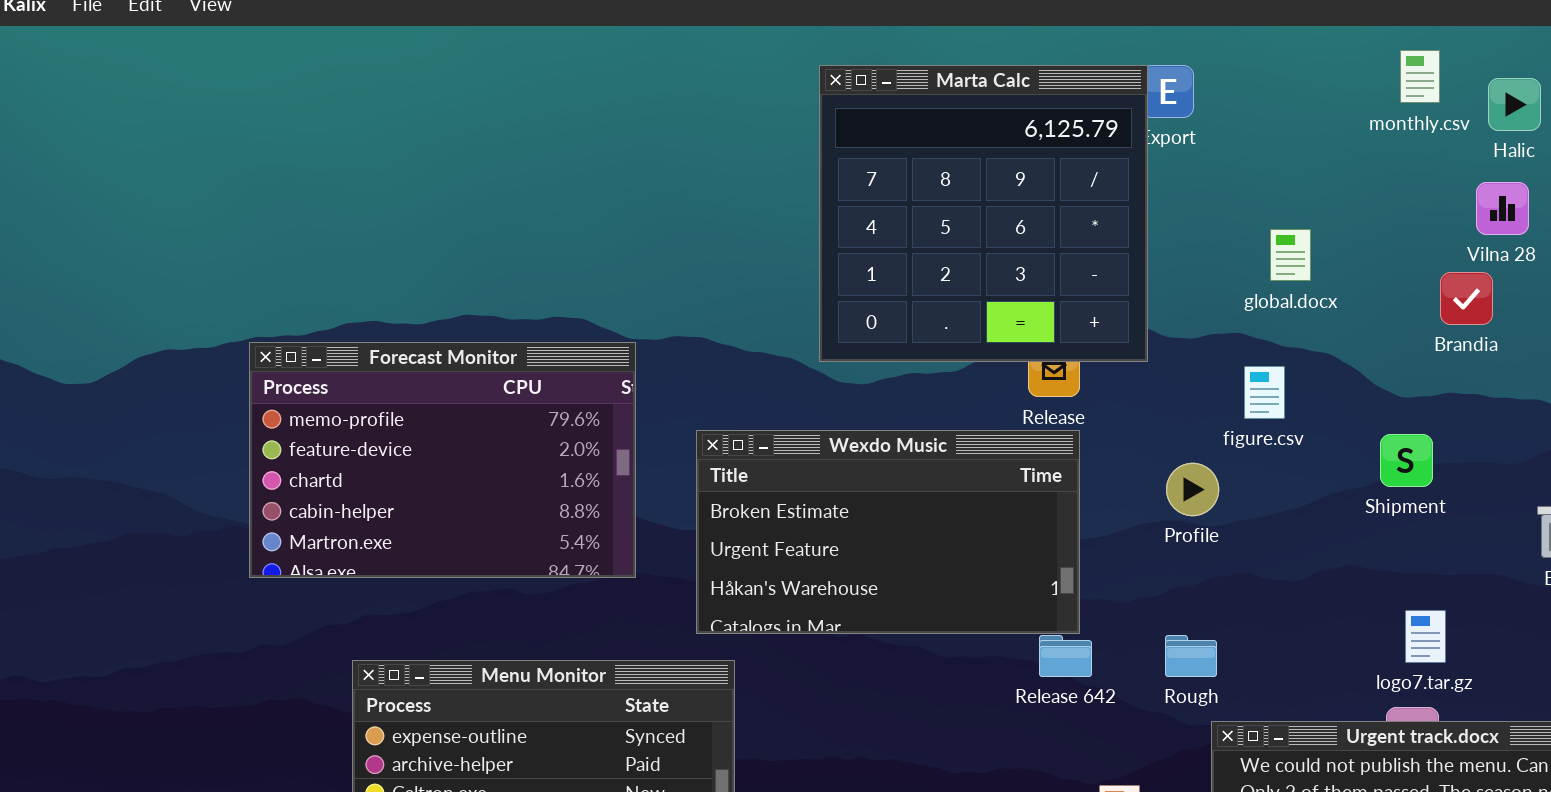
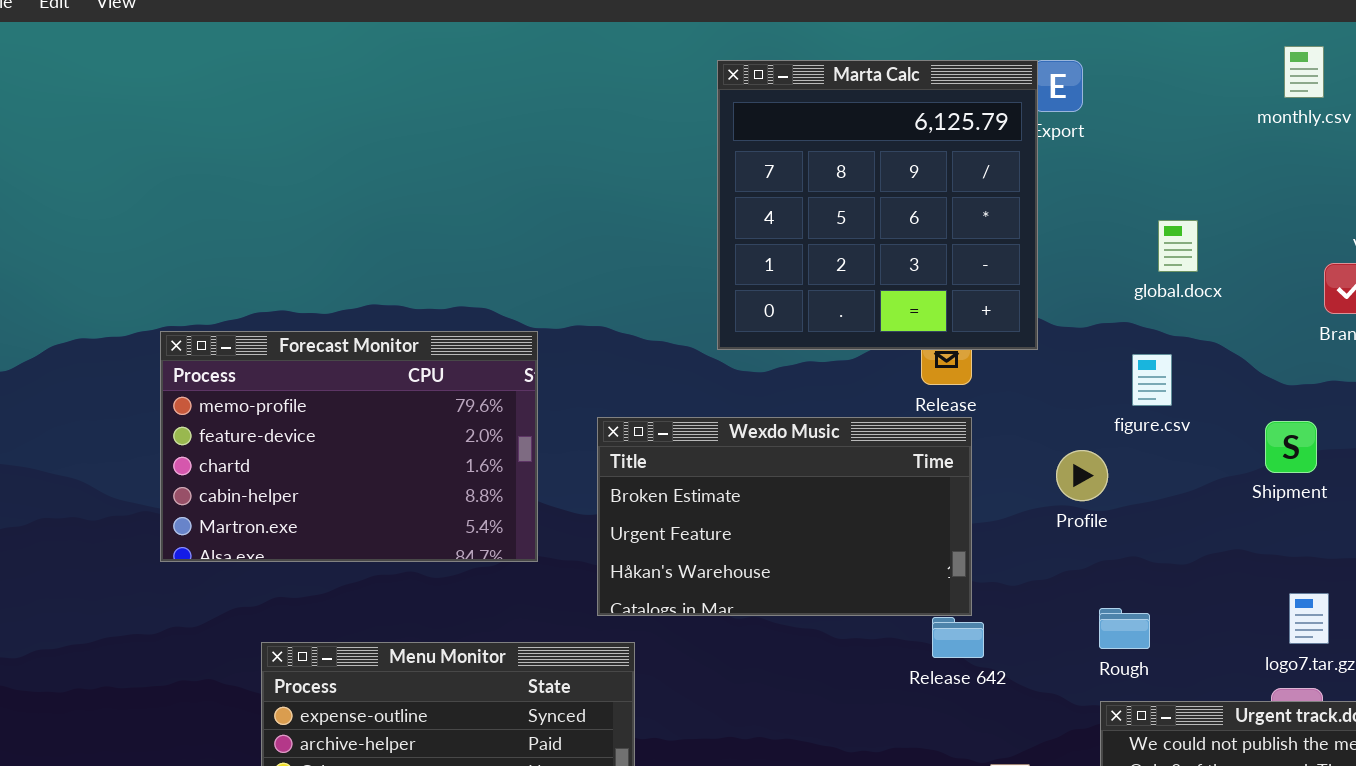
Rough: [1165,635,1217,677] -> [1099,608,1150,649], moved

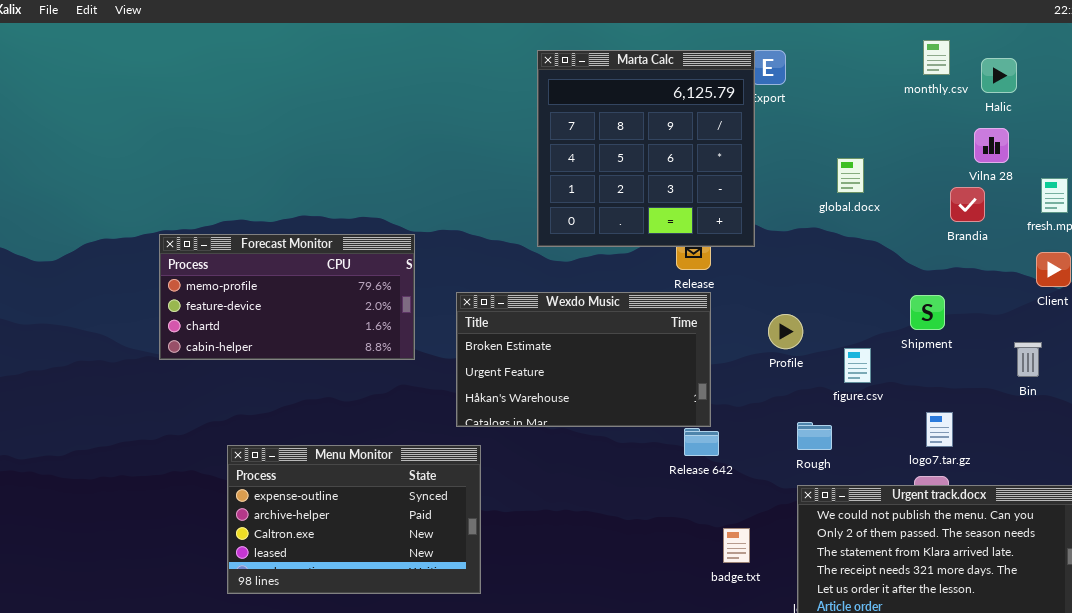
Forecast Monitor: [160,331,538,562] -> [159,234,415,360], resized
figure.csv: [1132,354,1172,406] -> [844,348,871,383], moved

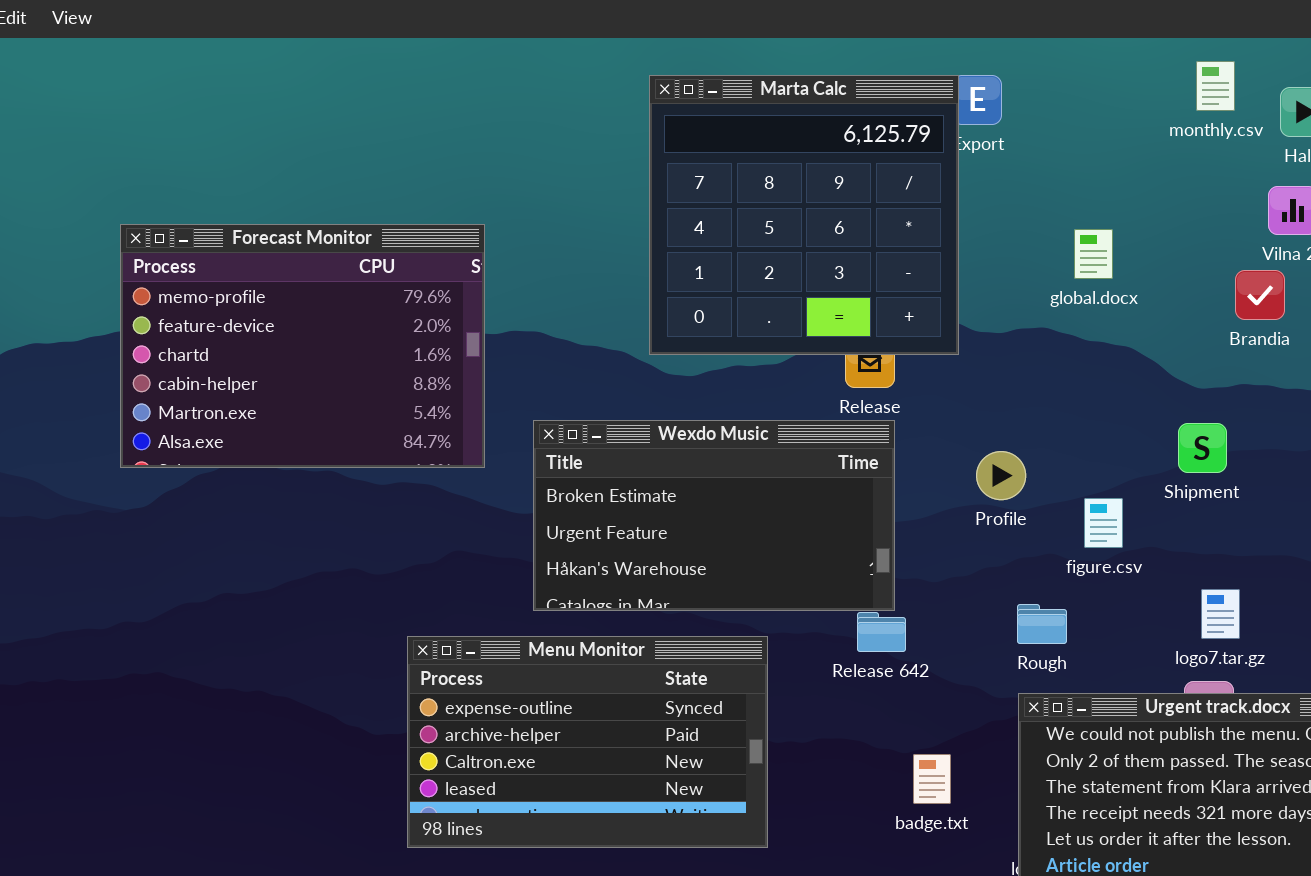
Forecast Monitor: [159,234,415,360] -> [120,224,485,468], moved, resized
Menu Monitor: [227,445,481,594] -> [407,636,768,848], moved

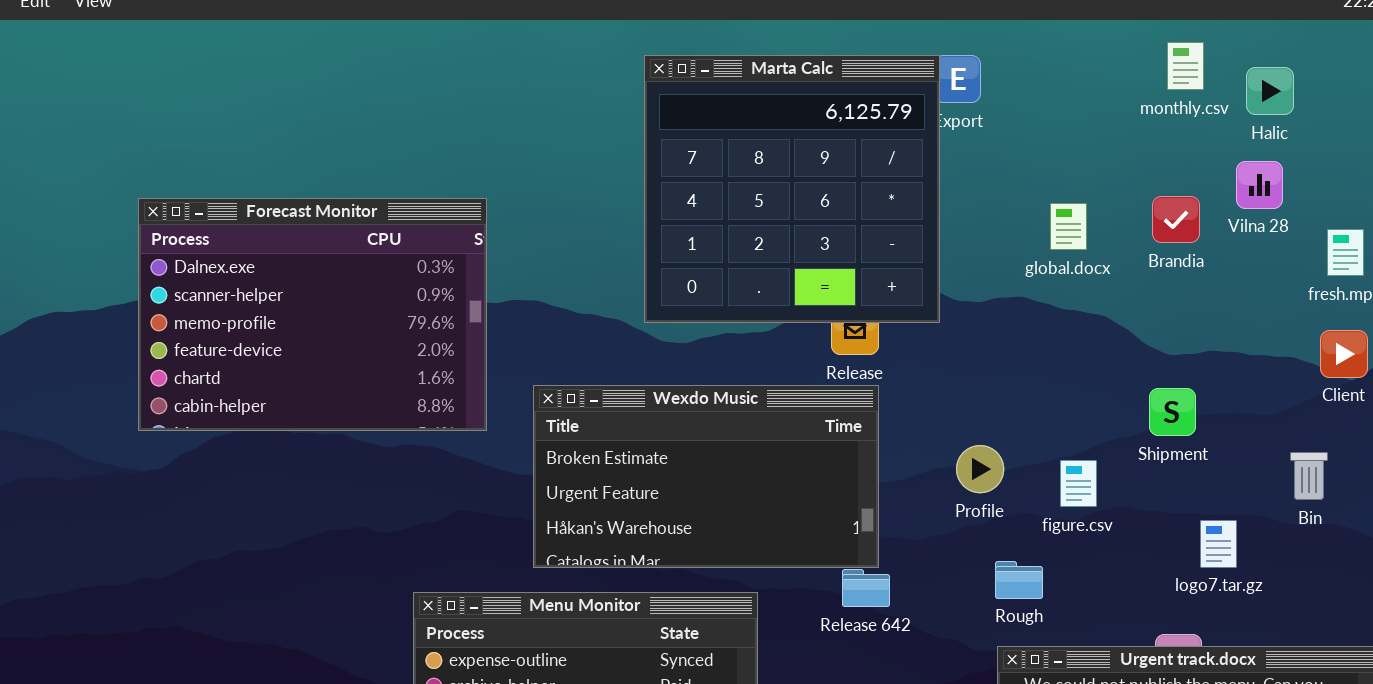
Forecast Monitor: [120,224,485,468] -> [138,198,487,431], scrolled up 2 rows
Brandia: [1235,270,1285,320] -> [1152,196,1200,243], moved
Profile: [976,451,1026,500] -> [956,445,1004,493], moved
logo7.tar.gz: [1201,589,1240,639] -> [1200,520,1237,568], moved

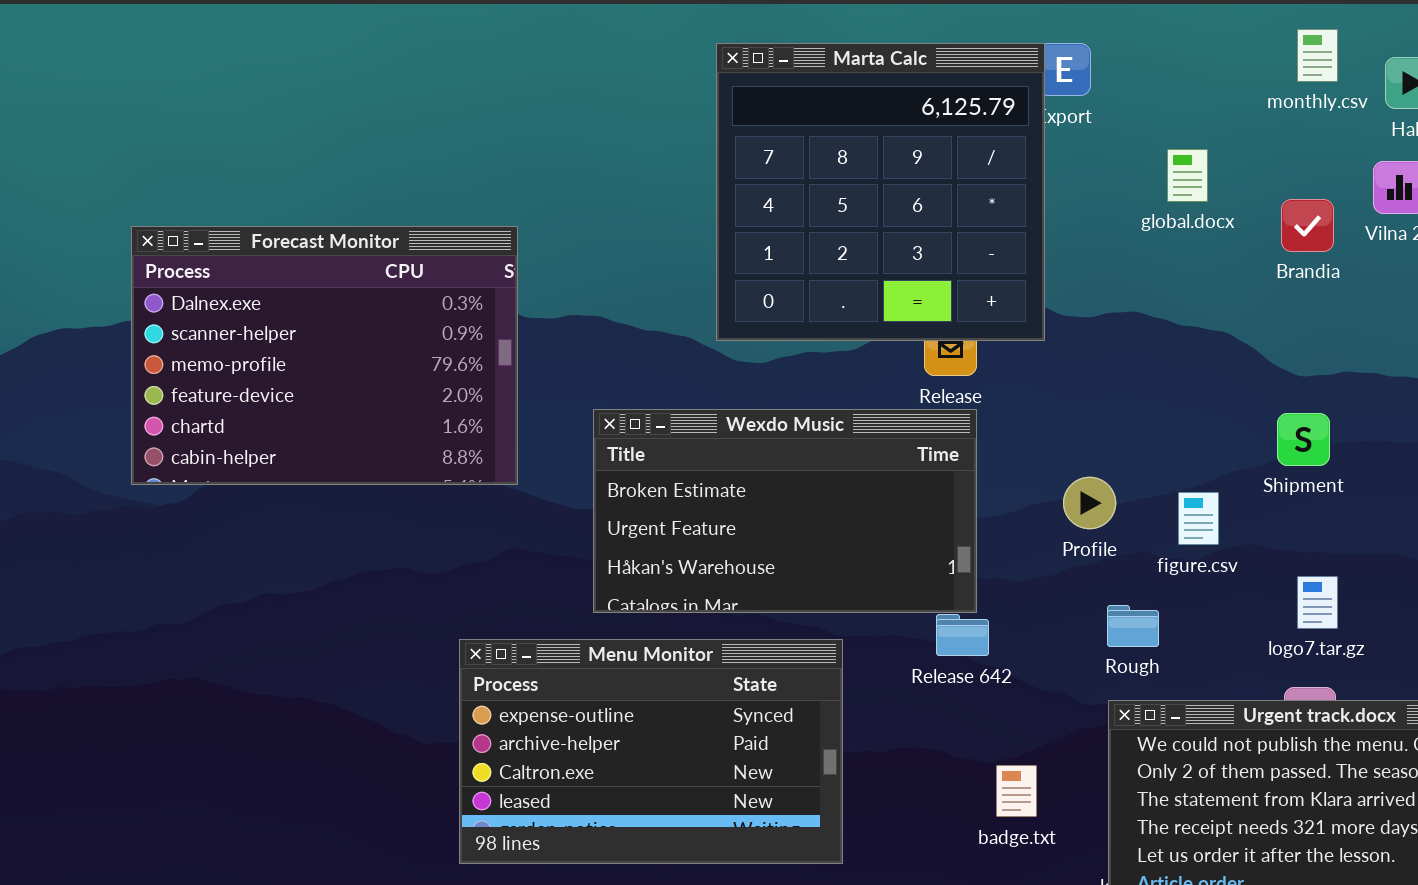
Forecast Monitor: [138,198,487,431] -> [131,226,518,485], moved
global.docx: [1050,203,1087,250] -> [1167,149,1208,202], moved
logo7.tar.gz: [1200,520,1237,568] -> [1297,576,1338,629], moved

